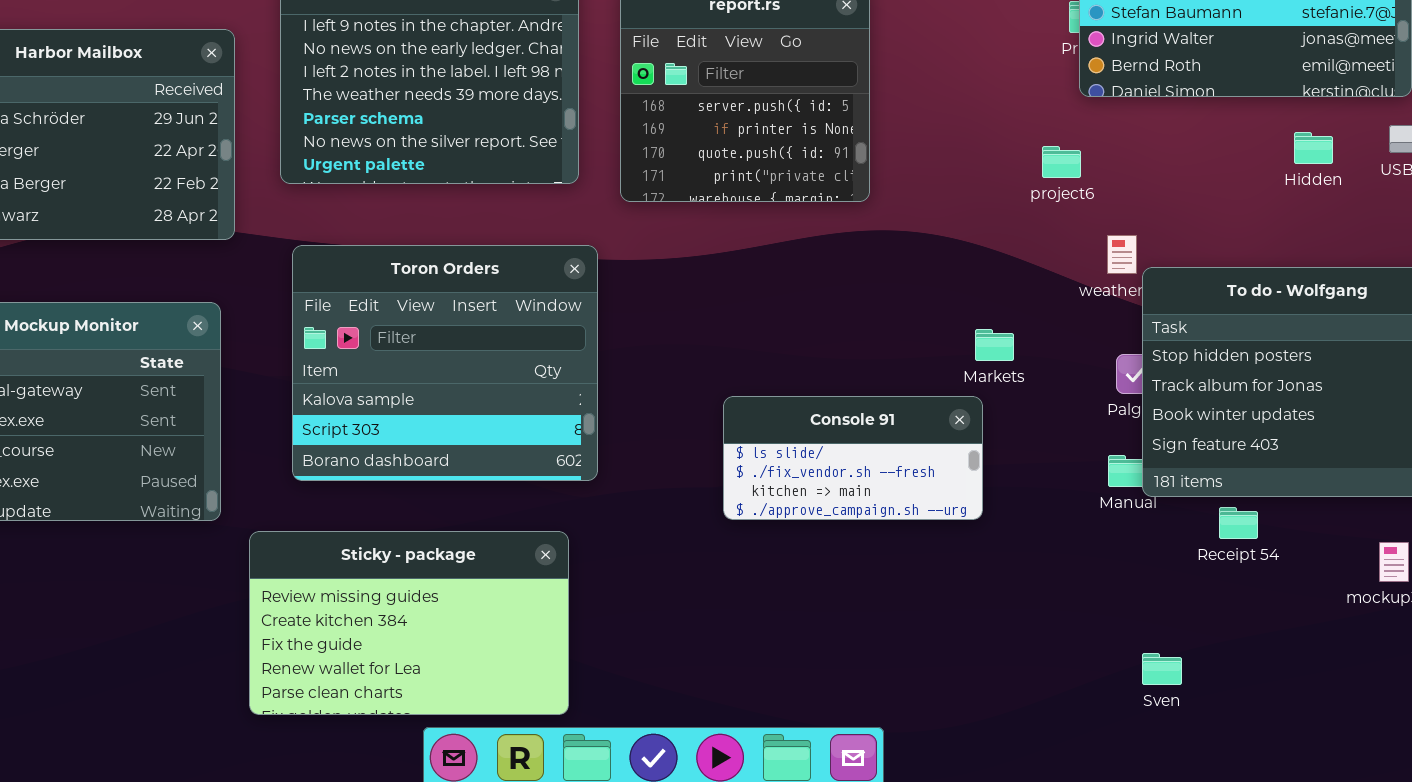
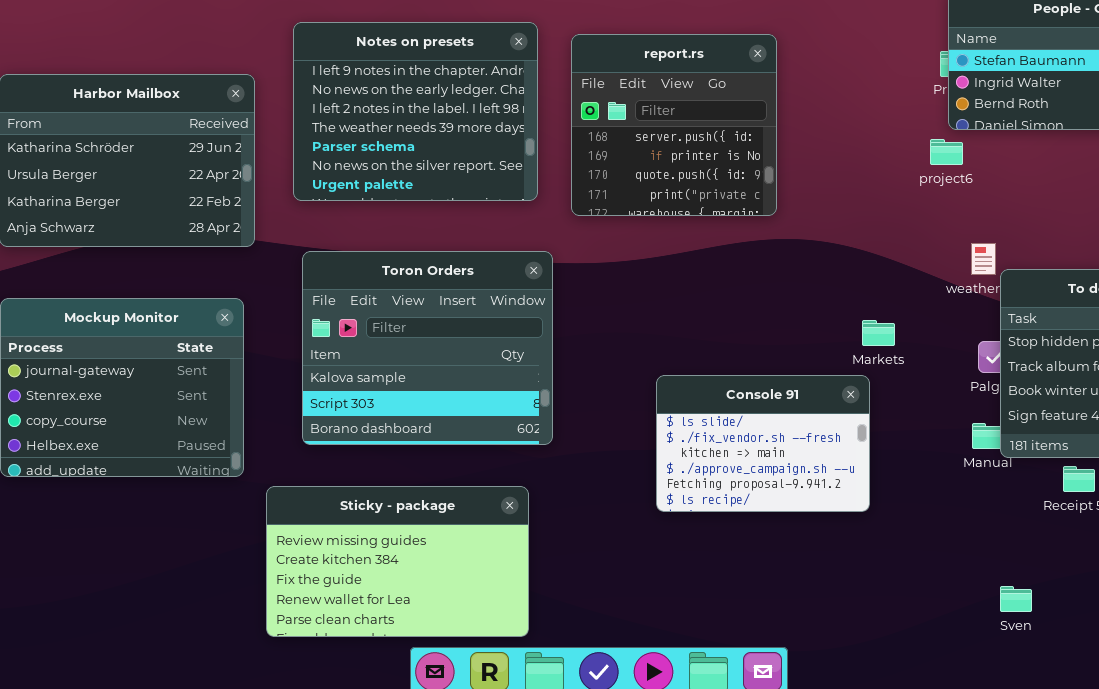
project6: [1042,146,1081,178] -> [930,139,963,165], moved
Console 91: [723,396,983,520] -> [656,375,870,512], resized

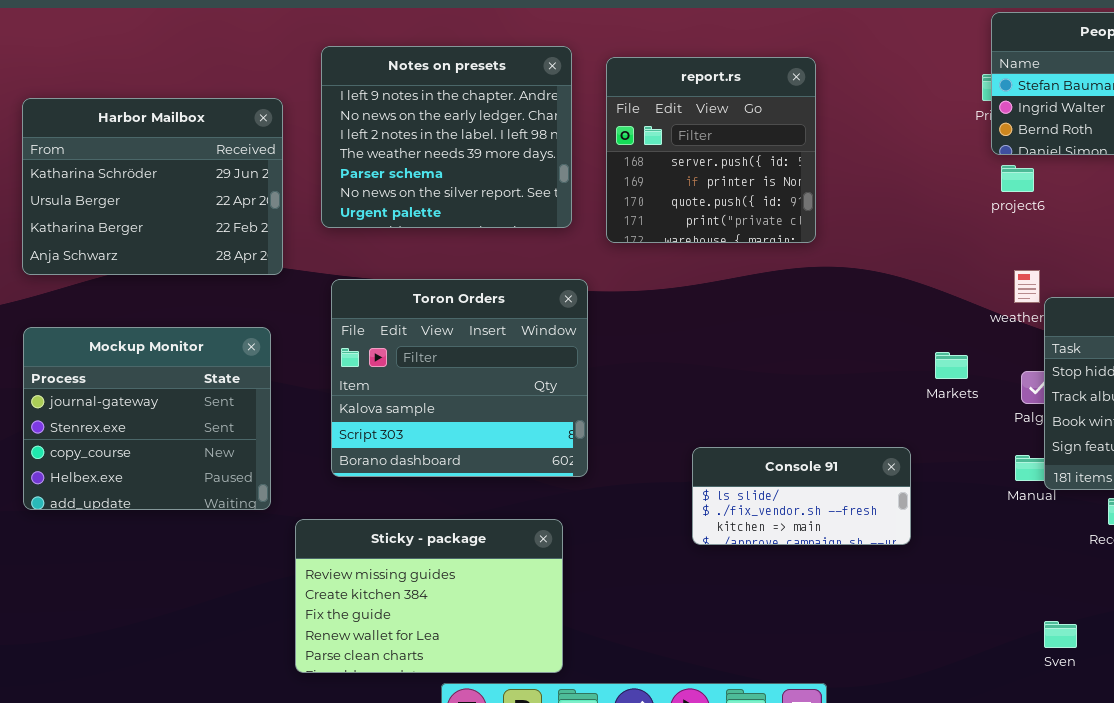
project6: [930,139,963,165] -> [1001,165,1034,192], moved
Markets: [862,320,895,346] -> [935,352,968,379], moved
Console 91: [656,375,870,512] -> [692,447,911,545], resized

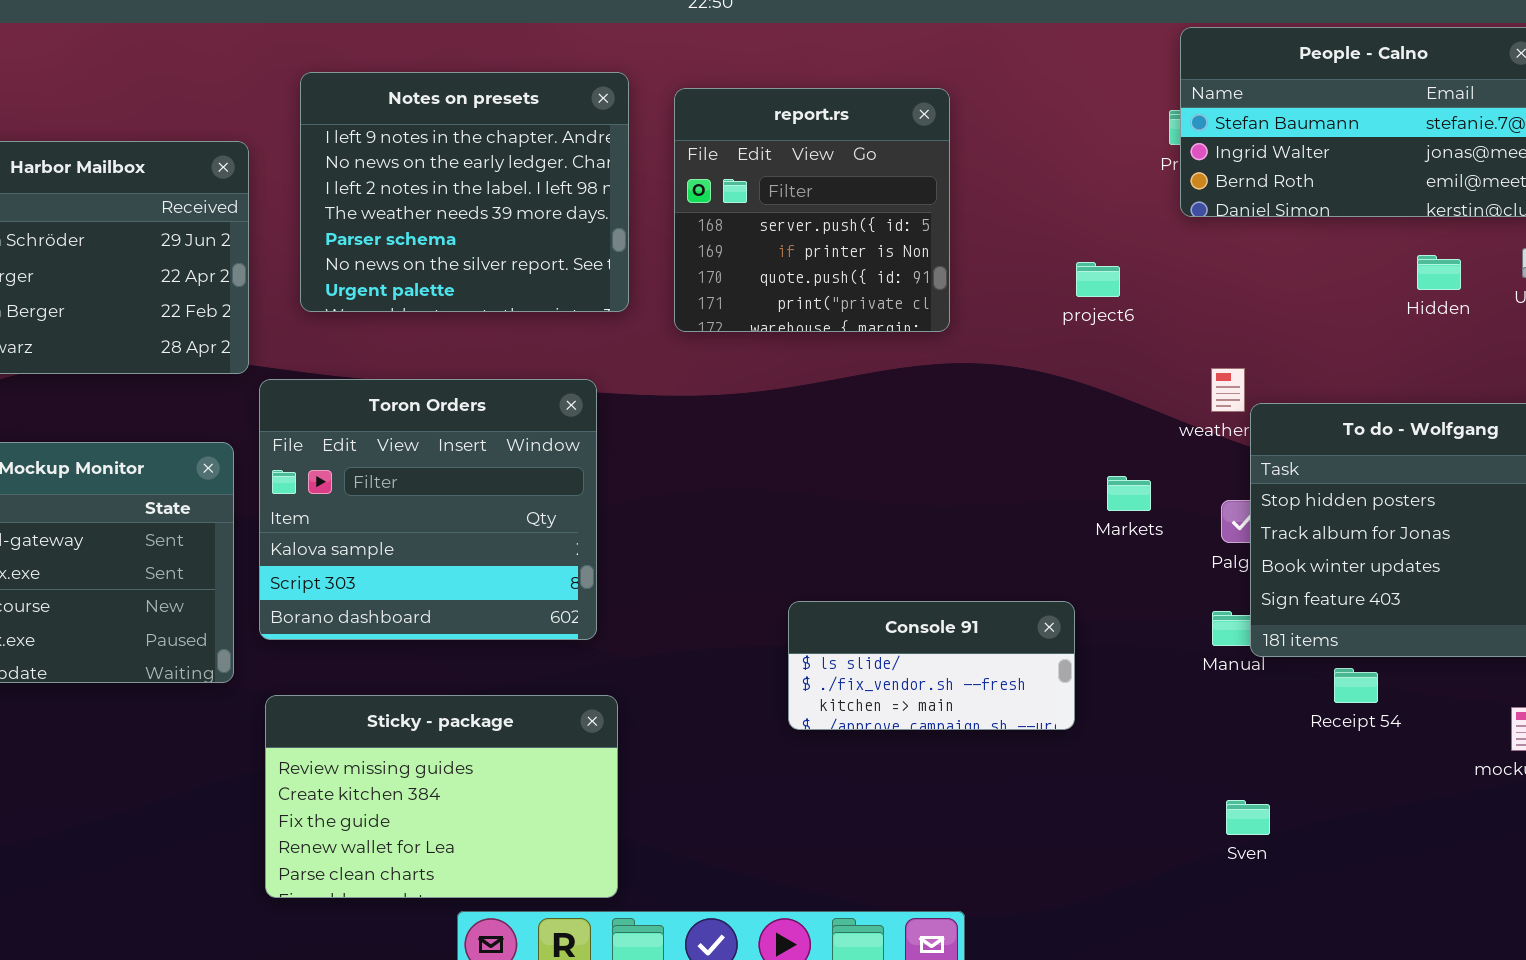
project6: [1001,165,1034,192] -> [1076,262,1120,297], moved
Toron Orders: [331,279,588,477] -> [259,379,597,640], moved
Sven: [1044,621,1077,648] -> [1226,800,1270,835], moved

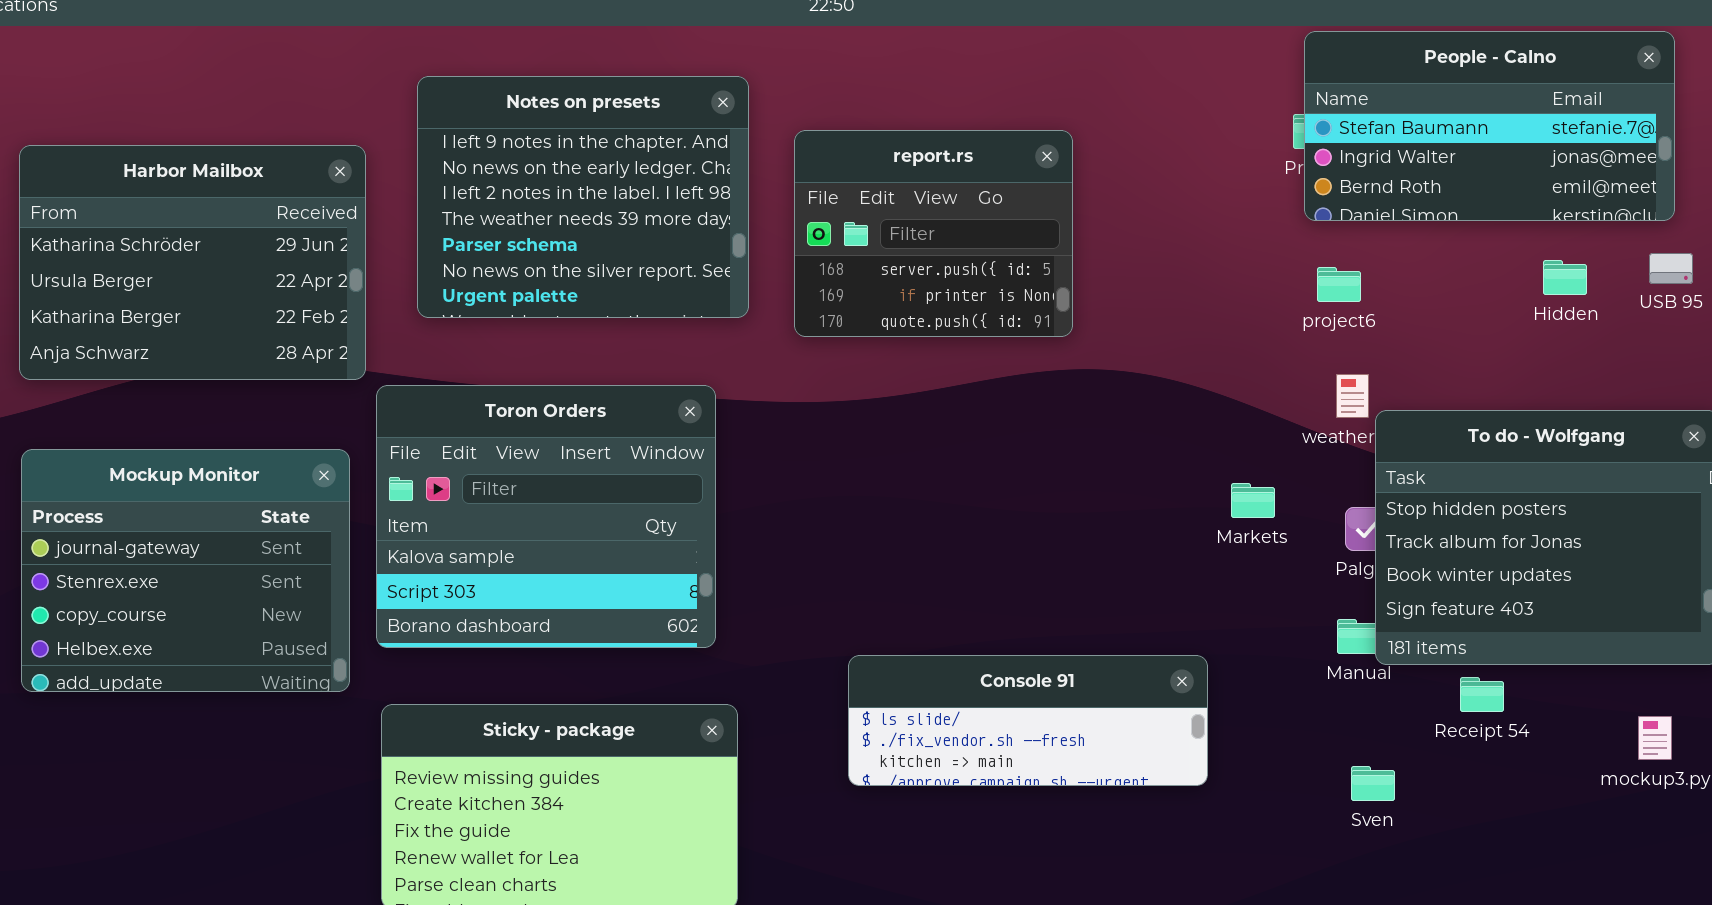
report.rs: [674,88,950,332] -> [794,130,1073,337], resized
project6: [1076,262,1120,297] -> [1317,267,1361,302], moved
Console 91: [788,601,1075,730] -> [848,655,1208,786], moved, resized
Sven: [1226,800,1270,835] -> [1351,766,1395,801], moved

